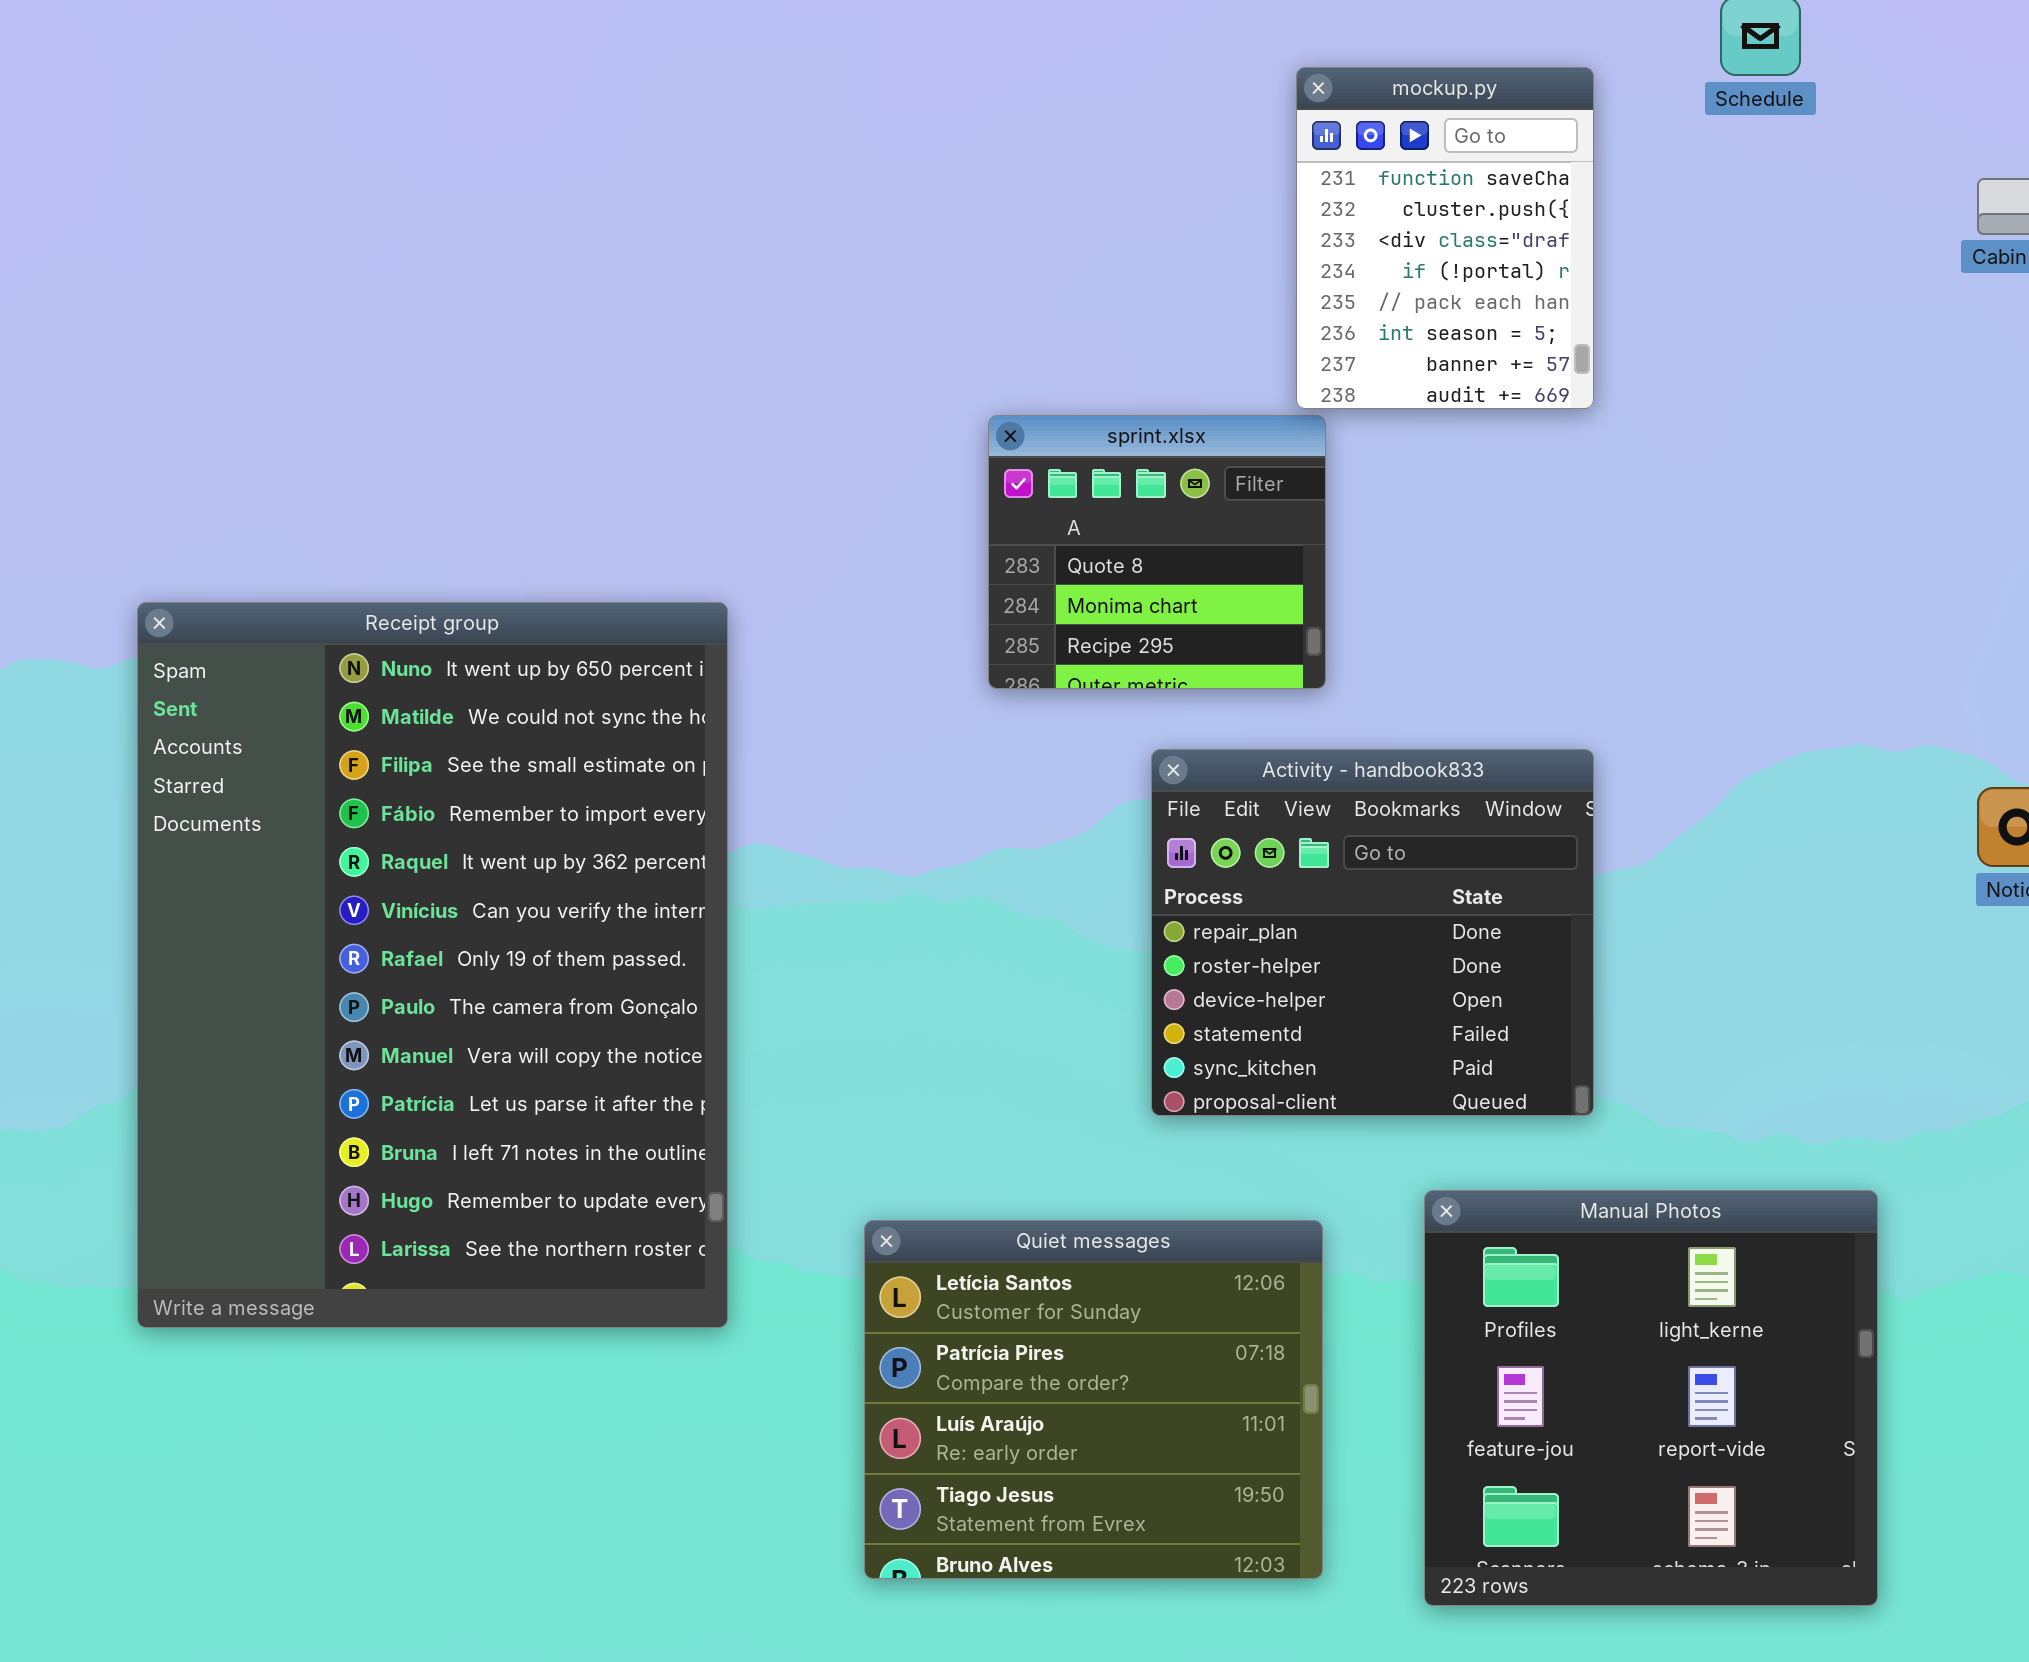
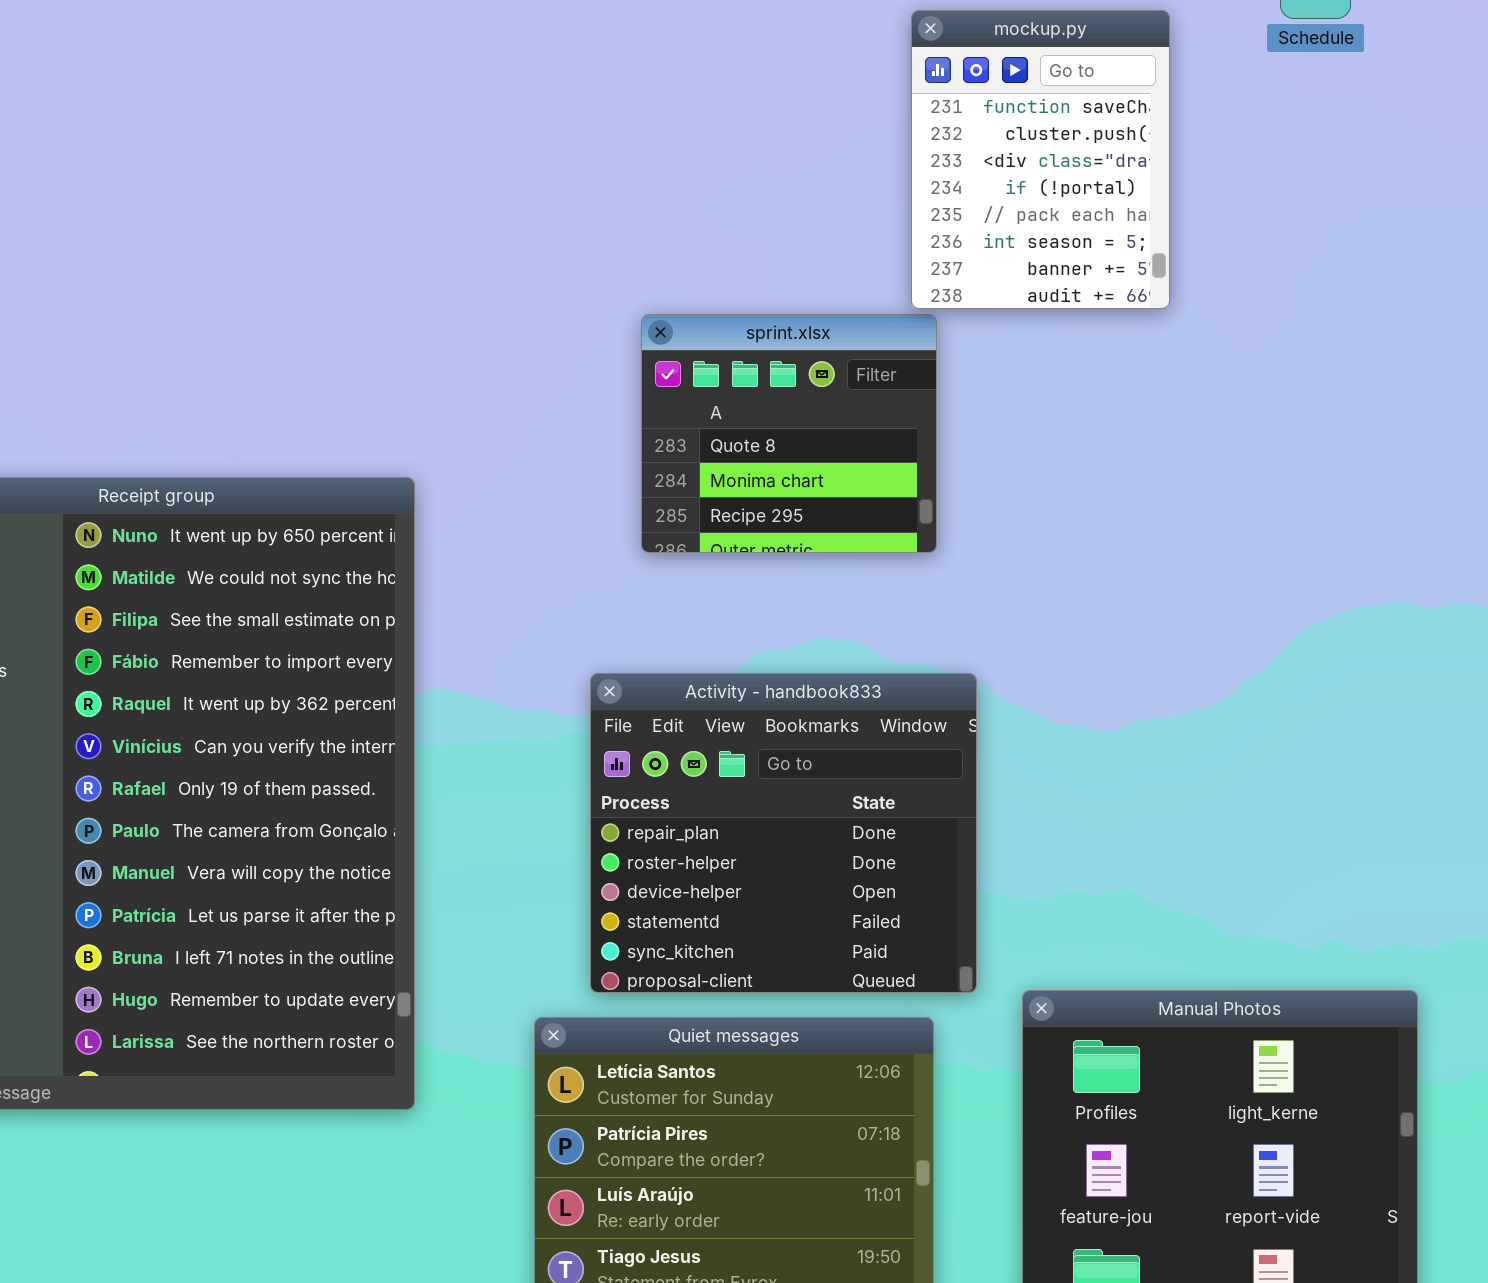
Activity - handbook833: [1151,749,1594,1116] -> [590,673,977,993], moved

